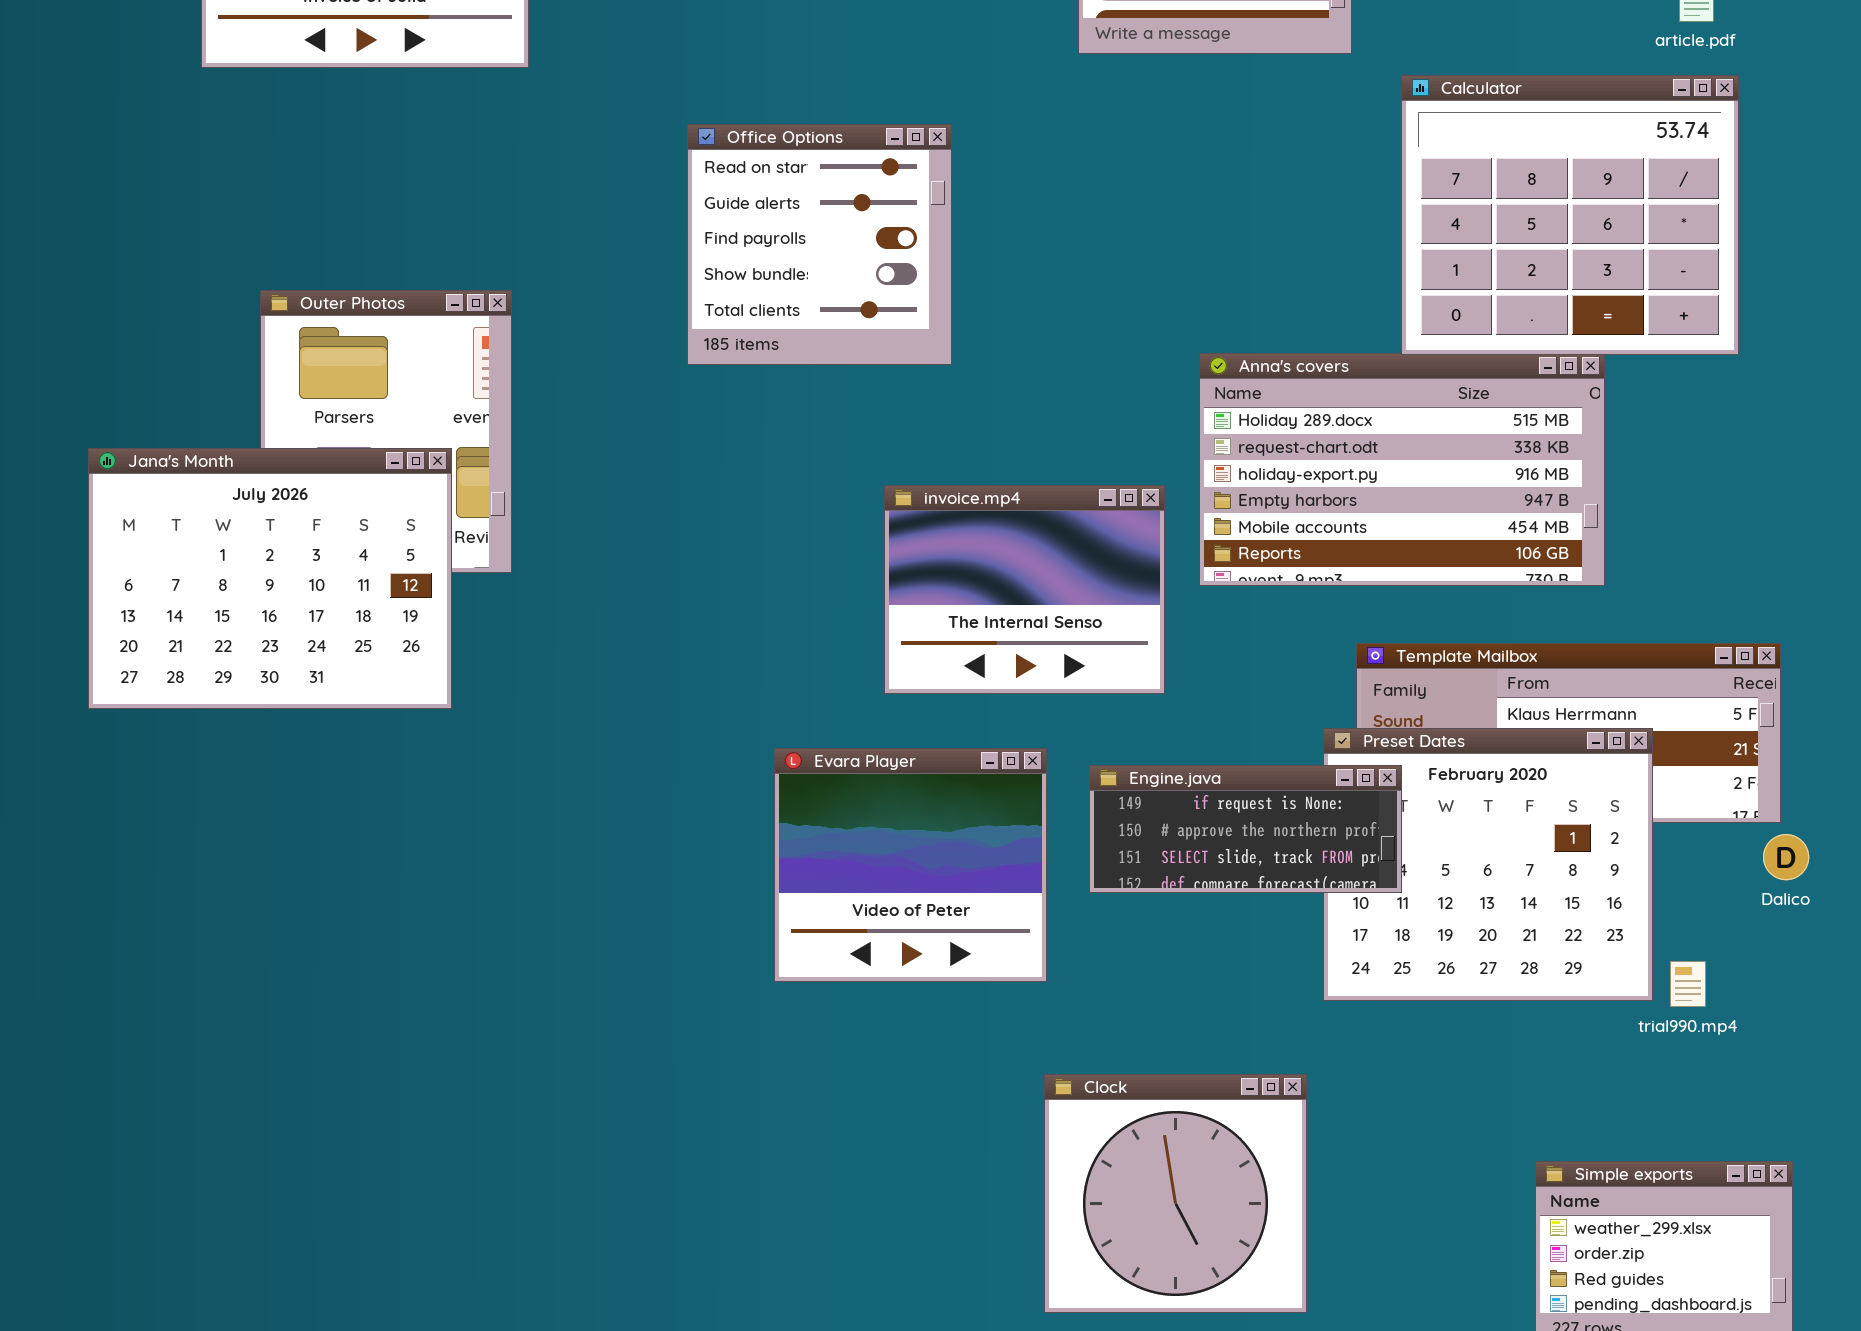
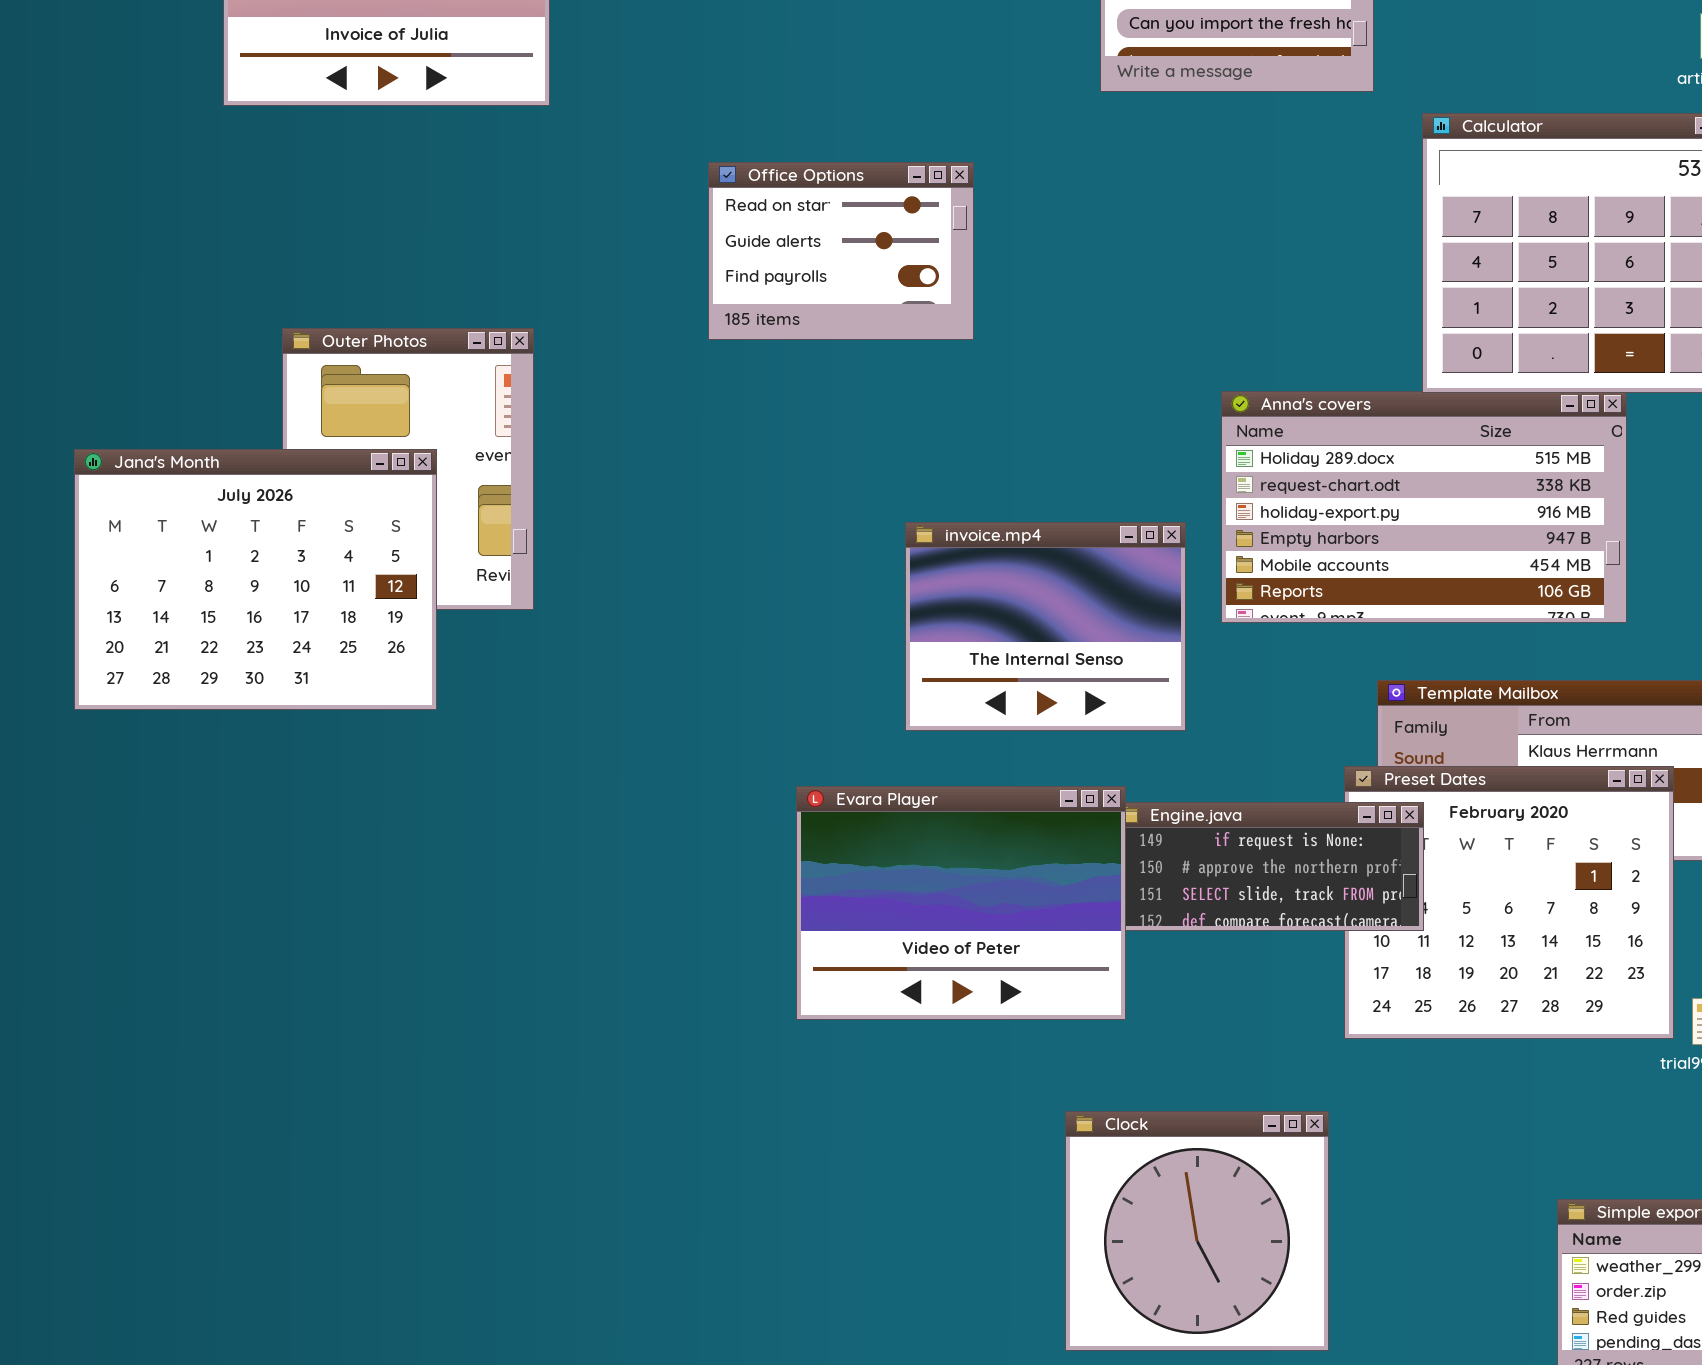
Office Options: [687,124,952,365] -> [708,162,974,340], resized
Jana's Month: [88,448,452,709] -> [74,449,437,710], moved
Evara Player: [774,748,1047,982] -> [796,786,1126,1020], resized

